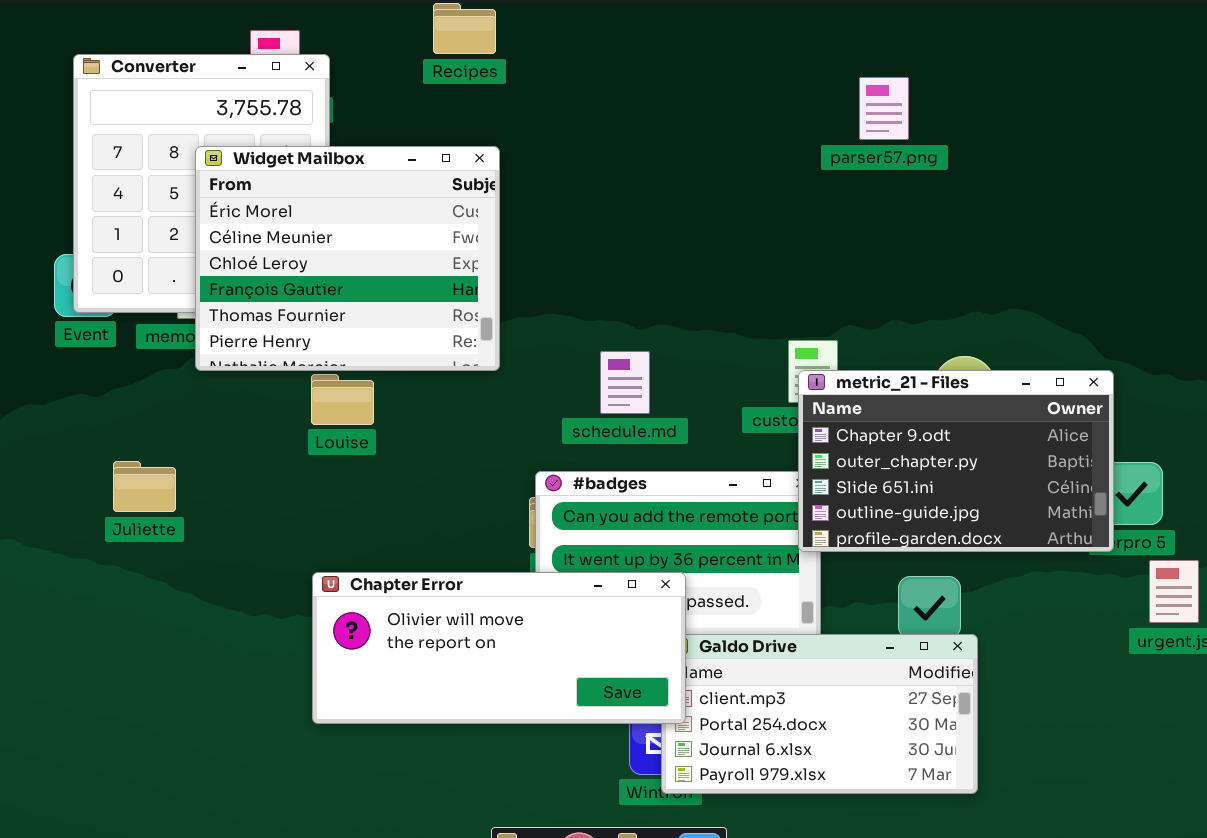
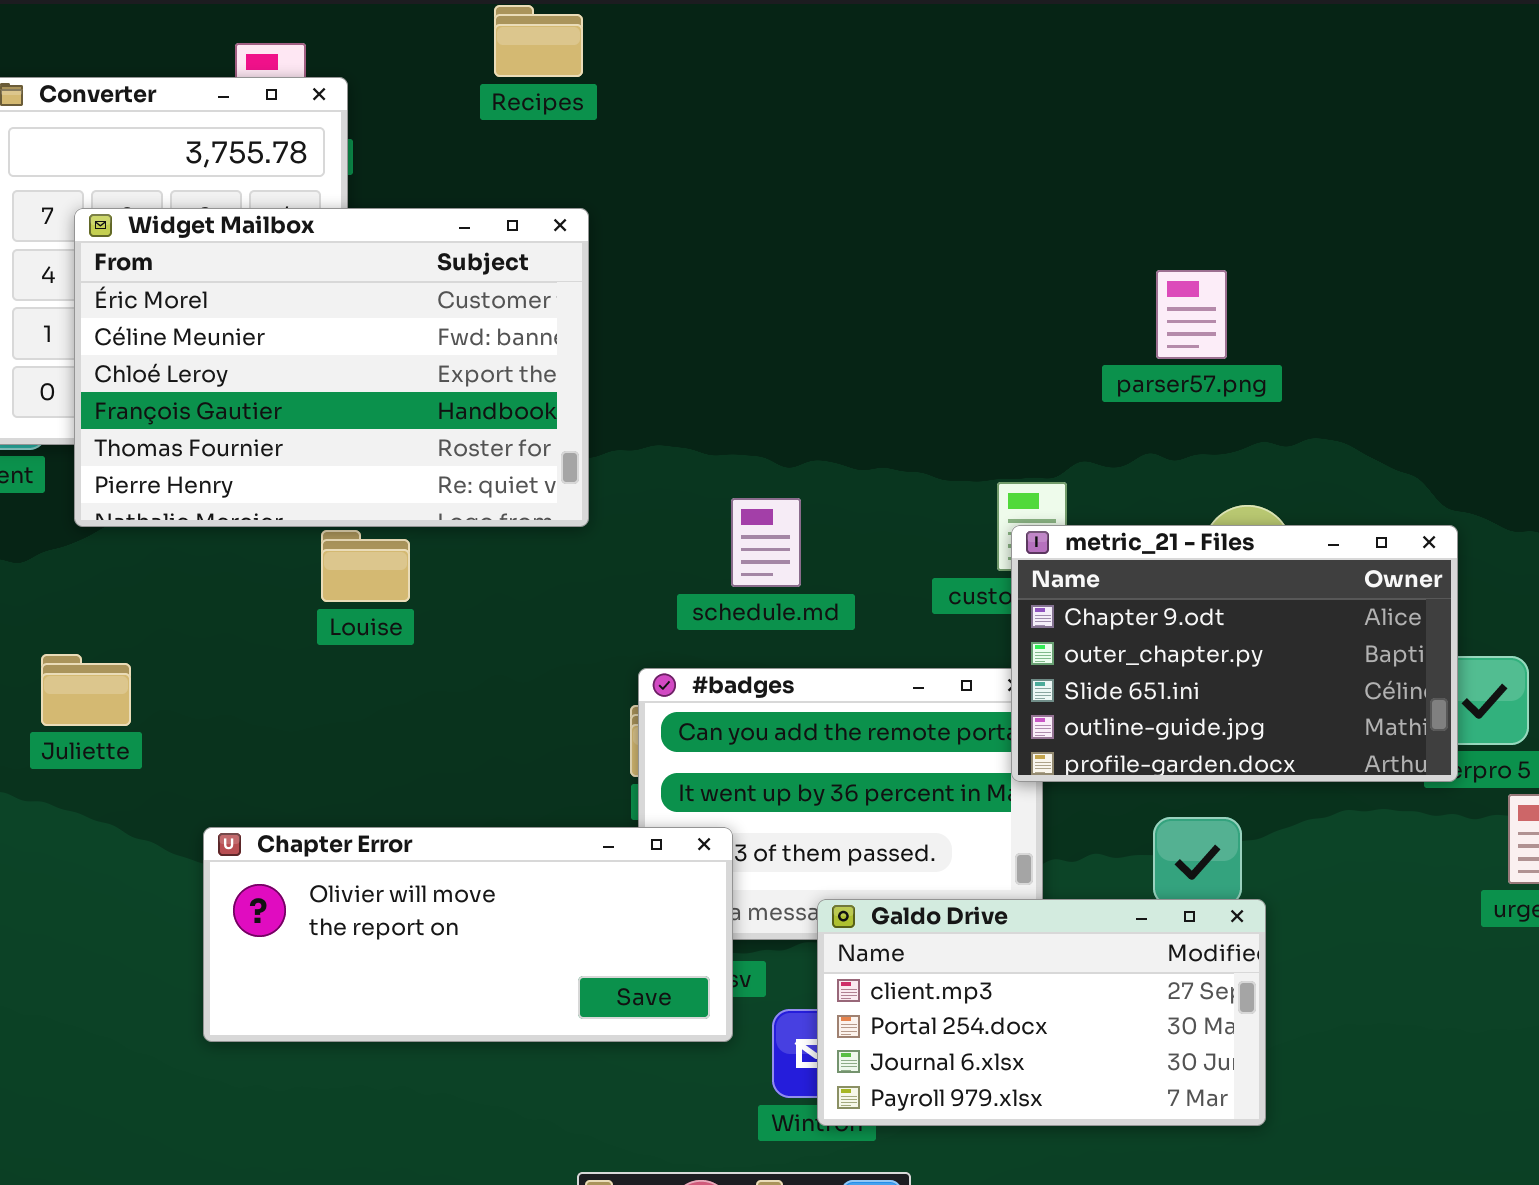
parser57.png: [859,77,909,140] -> [1156,270,1227,359], moved
Widget Mailbox: [195,146,500,371] -> [74,208,589,527], resized
Chapter Error: [312,572,686,724] -> [203,827,733,1042], moved

